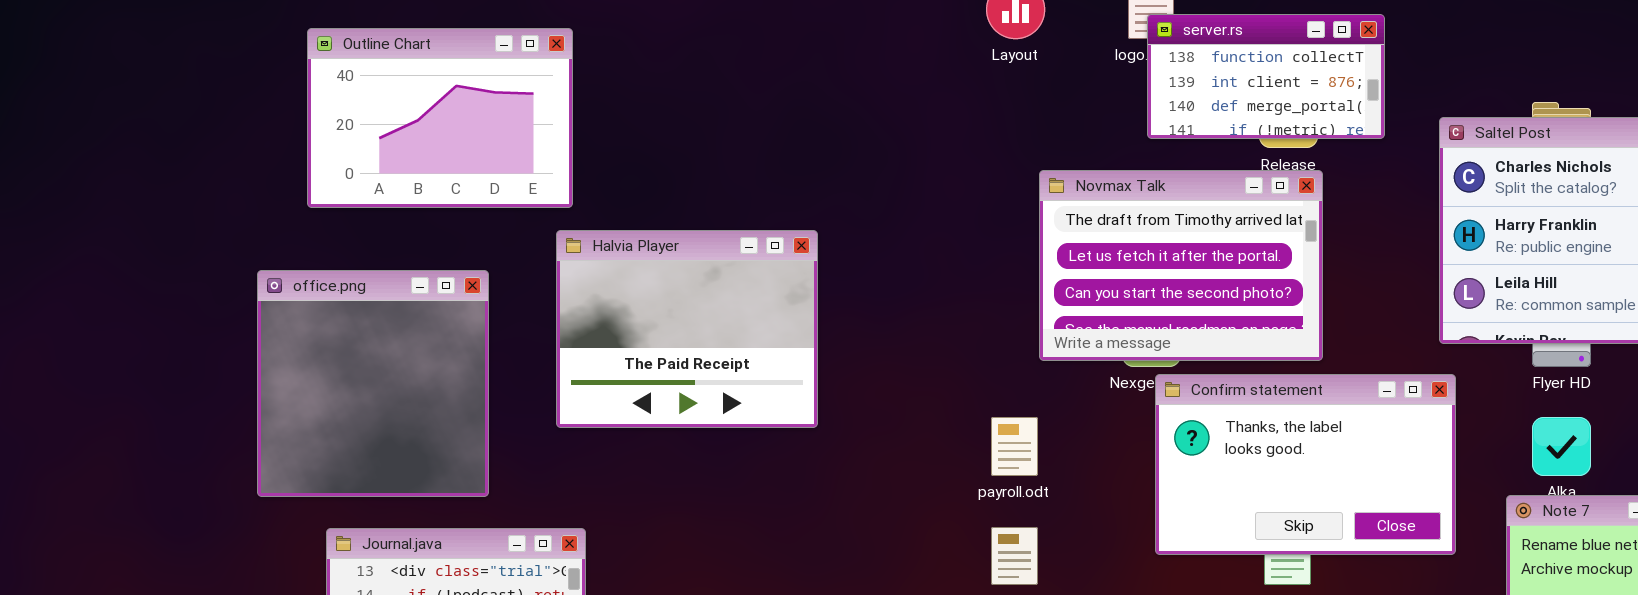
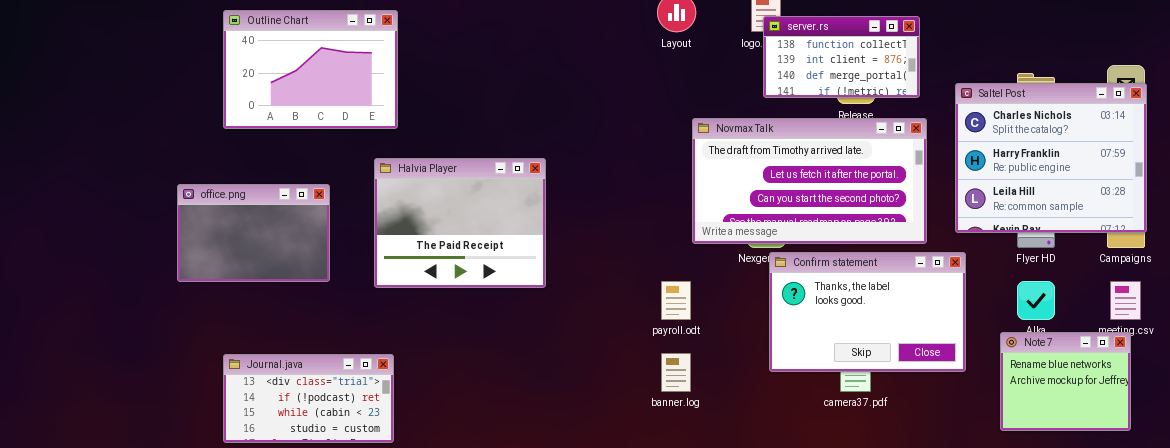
Outline Chart: [307,28,573,208] -> [223,10,398,129], moved
Novmax Talk: [1039,170,1323,361] -> [692,118,927,244], resized
office.png: [257,270,489,497] -> [177,184,330,282], resized

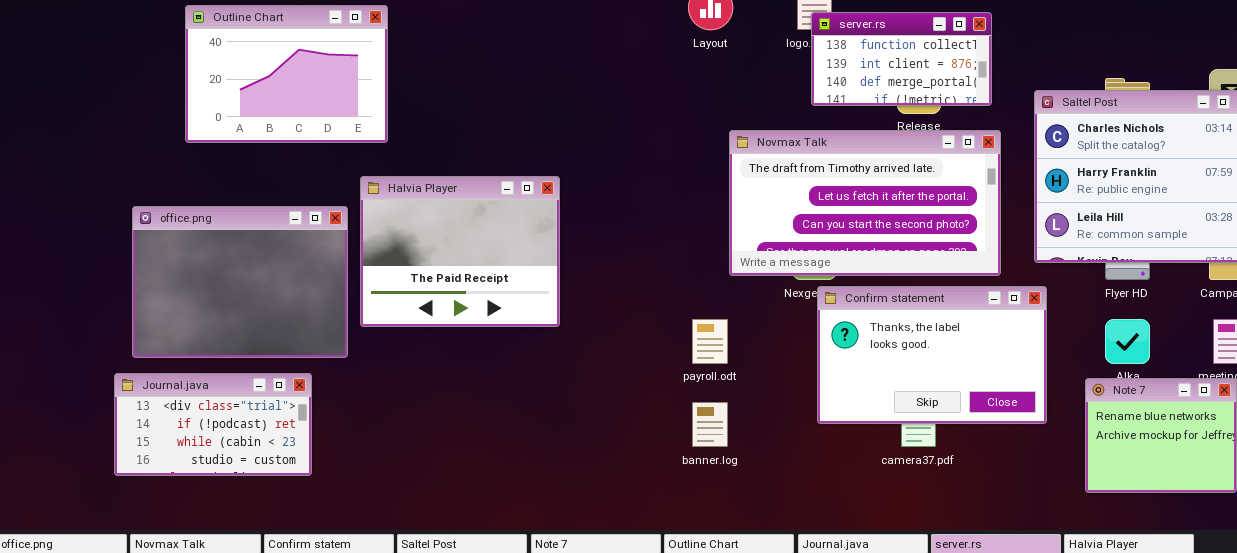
office.png: [177,184,330,282] -> [132,206,348,358], resized
Journal.java: [223,354,394,443] -> [114,373,312,476], moved

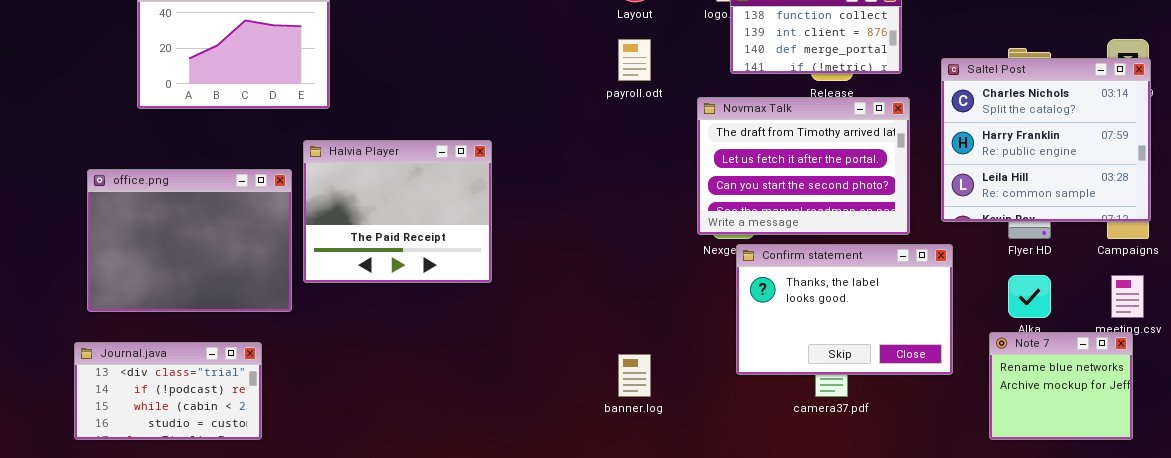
Novmax Talk: [729,130,1001,276] -> [697,97,910,235], resized
payroll.odt: [692,319,728,364] -> [618,39,651,81], moved
Journal.java: [114,373,312,476] -> [74,342,262,440], moved

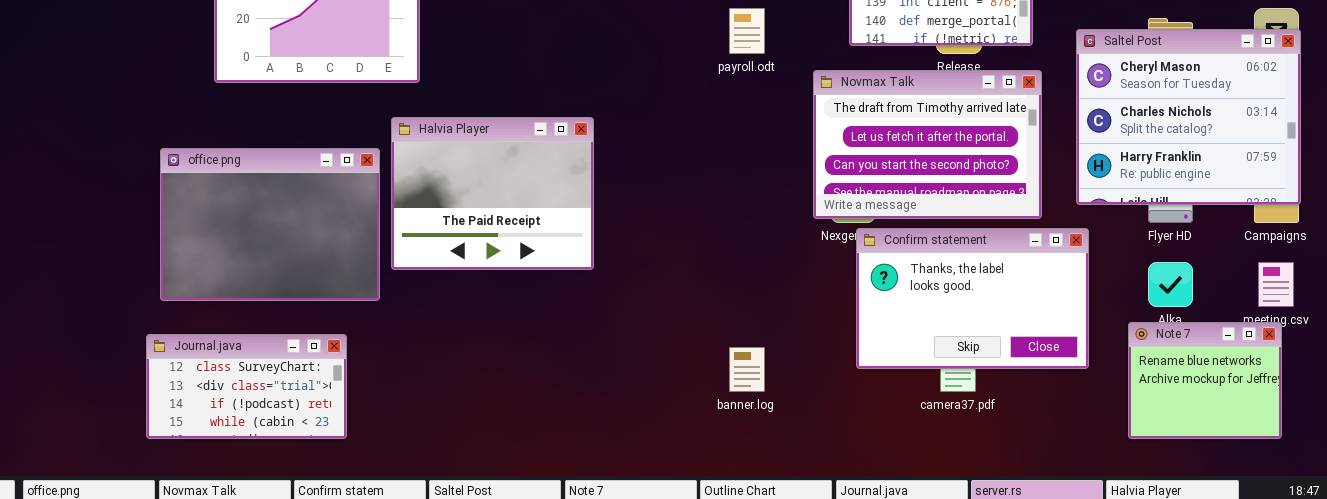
Saltel Post: [941,58,1151,222] -> [1076,29,1301,205], scrolled up 1 row
Journal.java: [74,342,262,440] -> [146,334,347,439], scrolled up 1 row

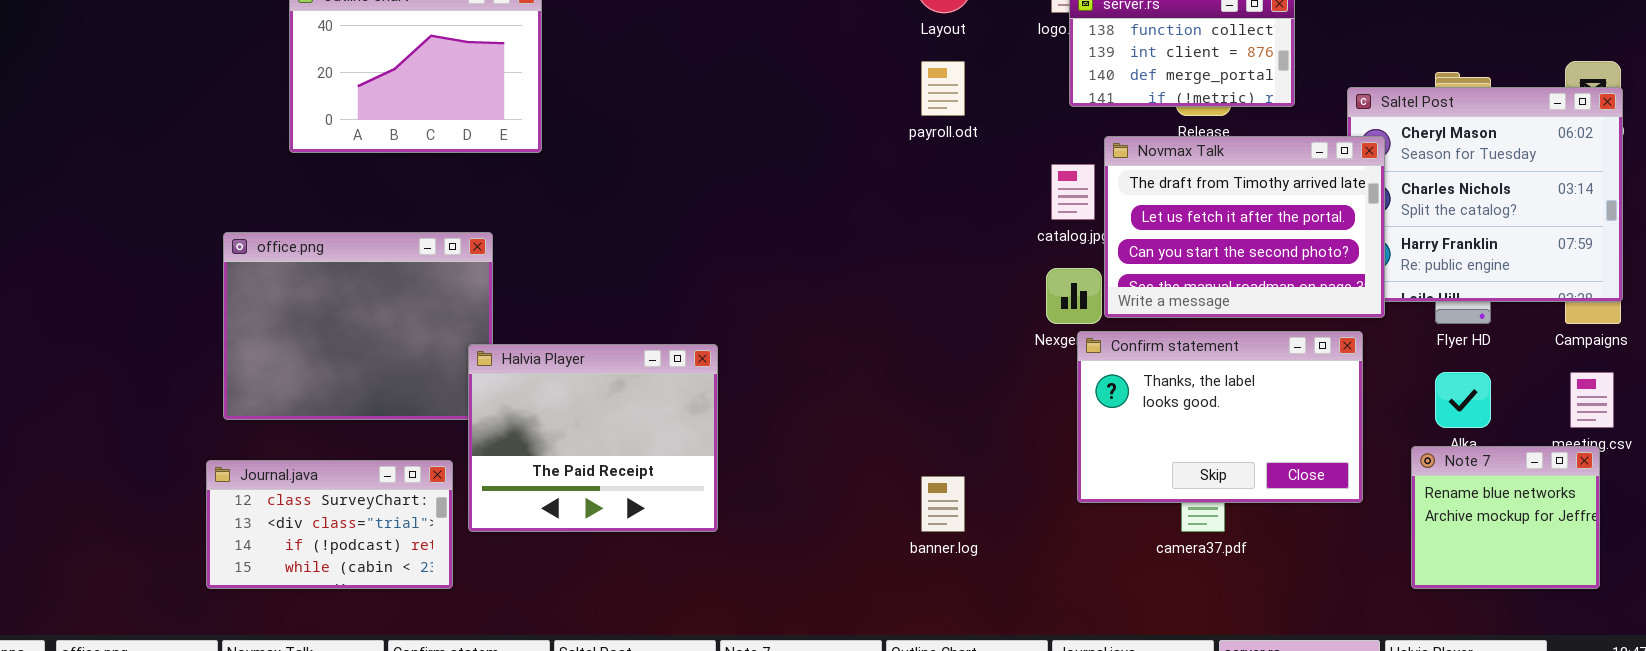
Novmax Talk: [813,70,1042,219] -> [1104,136,1385,318], moved
Halvia Player: [391,117,594,270] -> [468,344,718,532], moved

